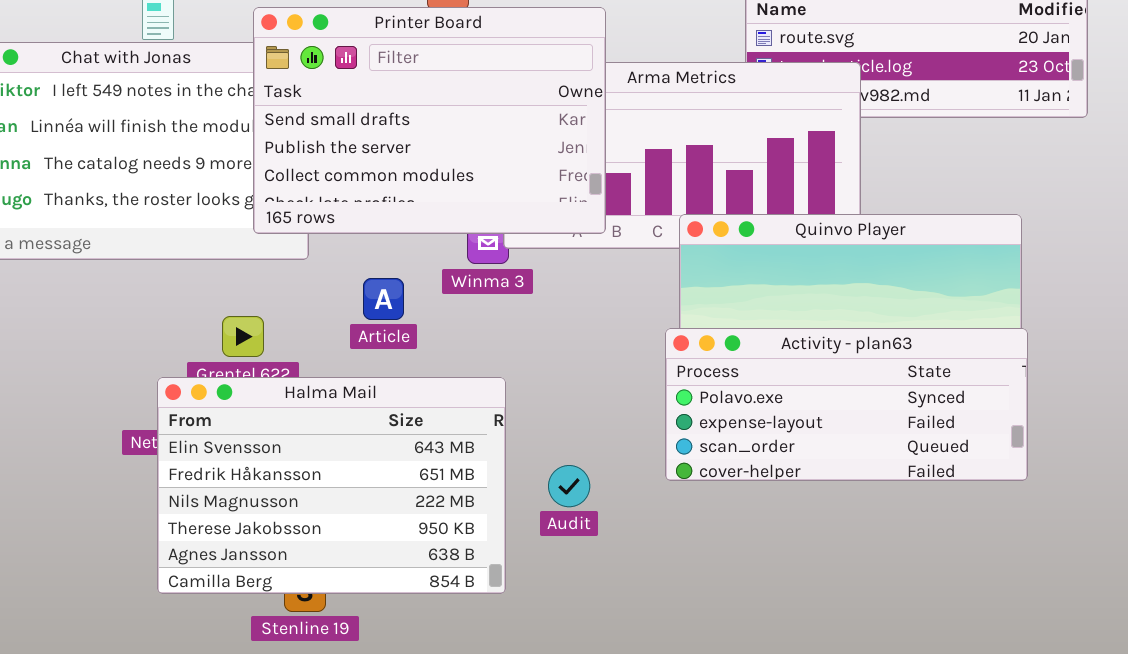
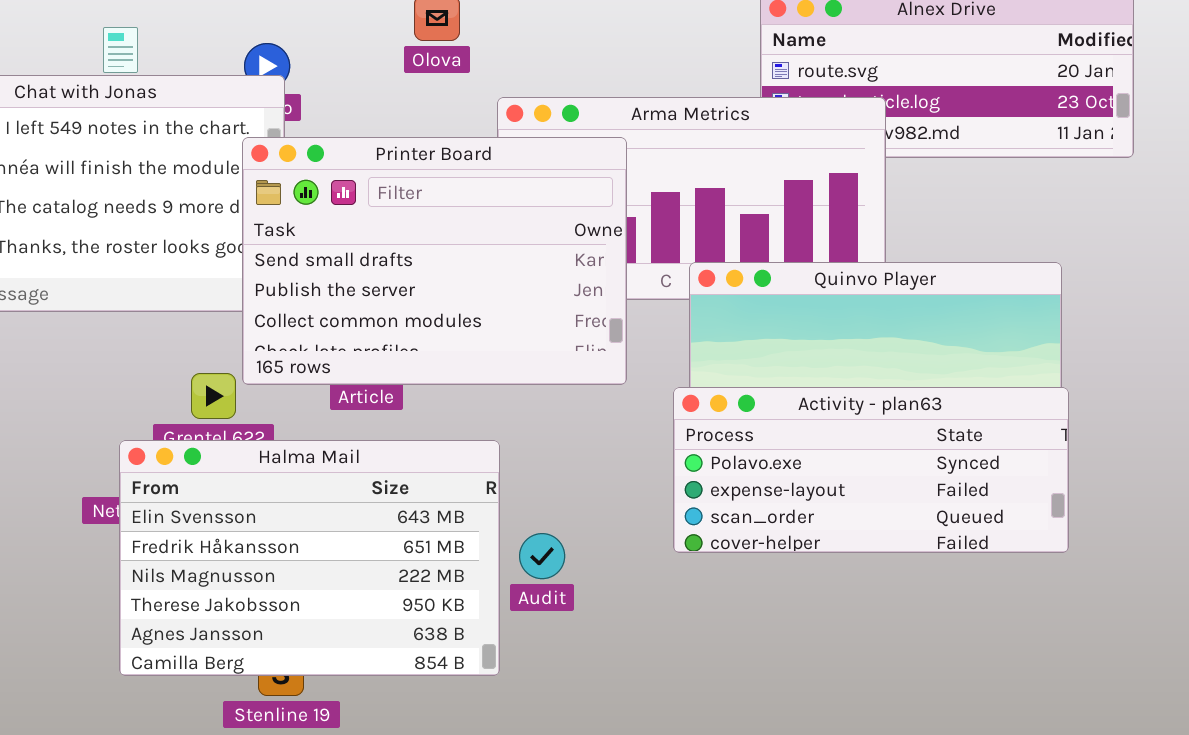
Printer Board: [253,7,606,234] -> [242,137,627,385], moved
Audit: [548,465,590,507] -> [519,533,565,579], moved

